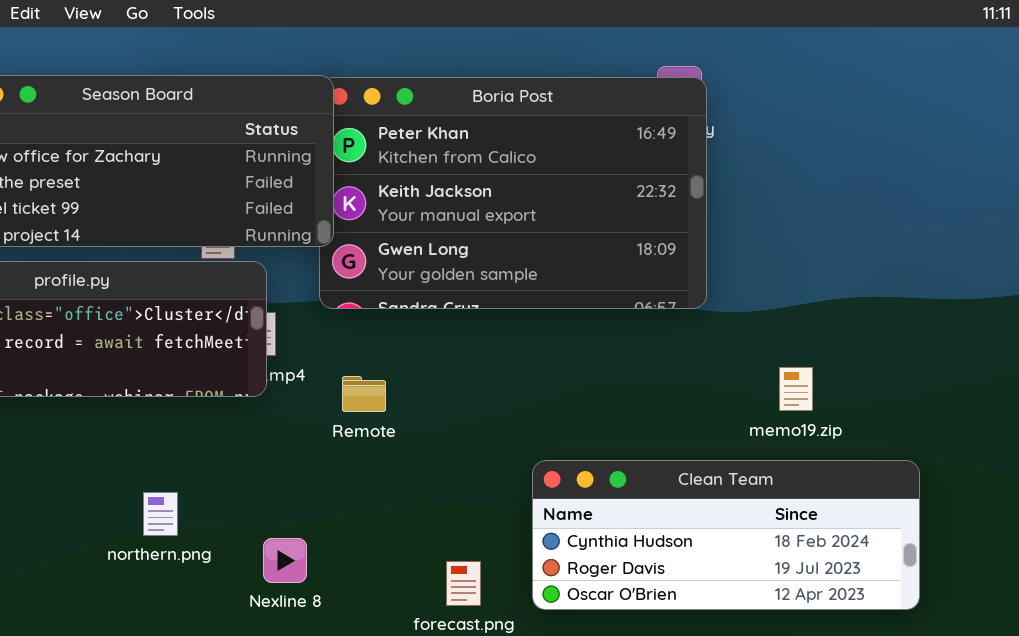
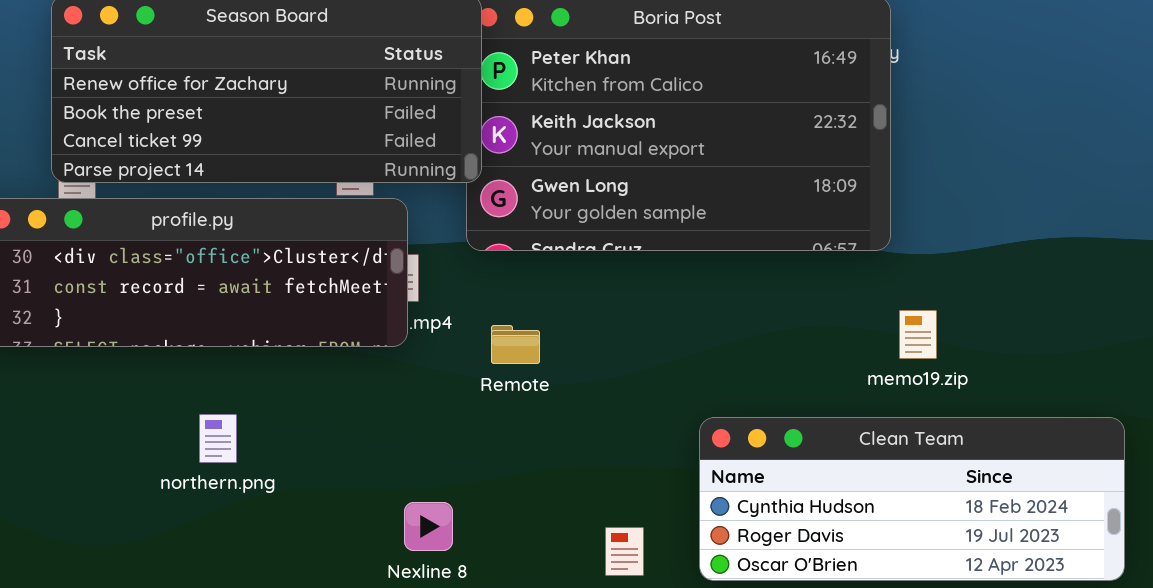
memo19.zip: [779,367,813,411] -> [899,310,937,359], moved
northern.png: [143,492,178,536] -> [199,414,237,463], moved

